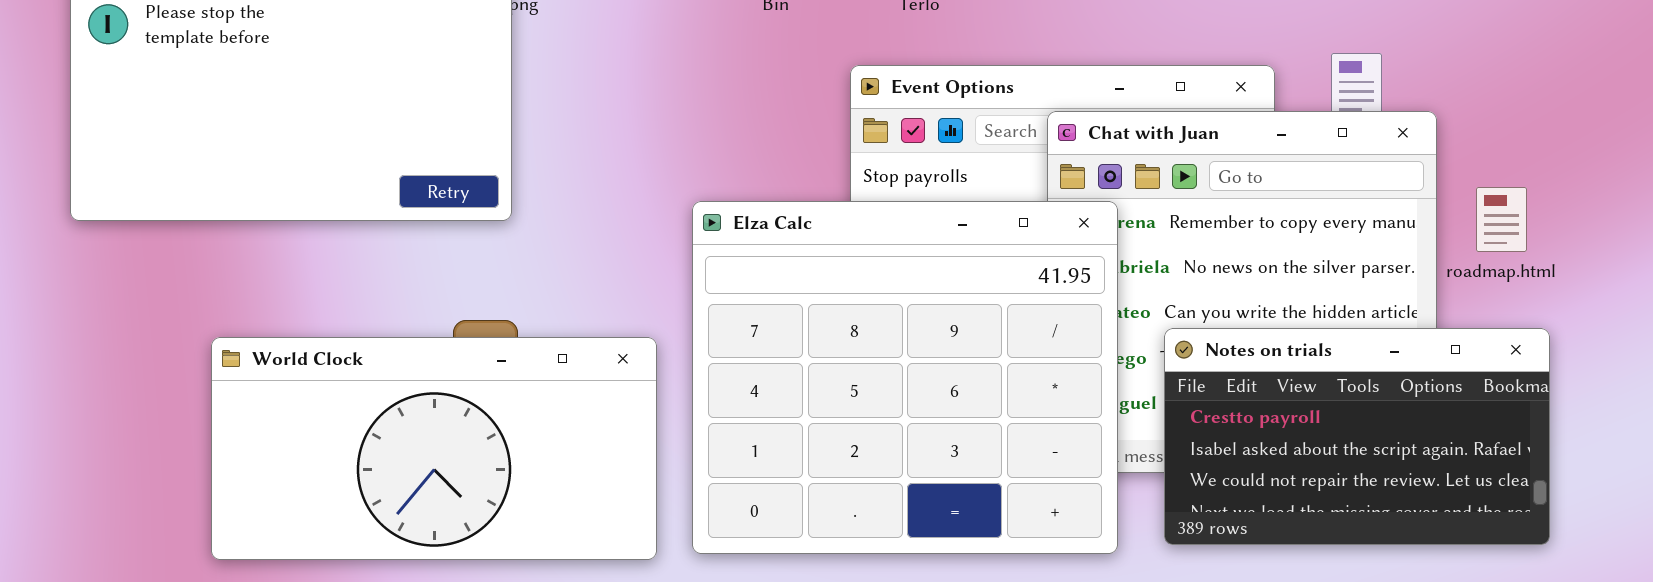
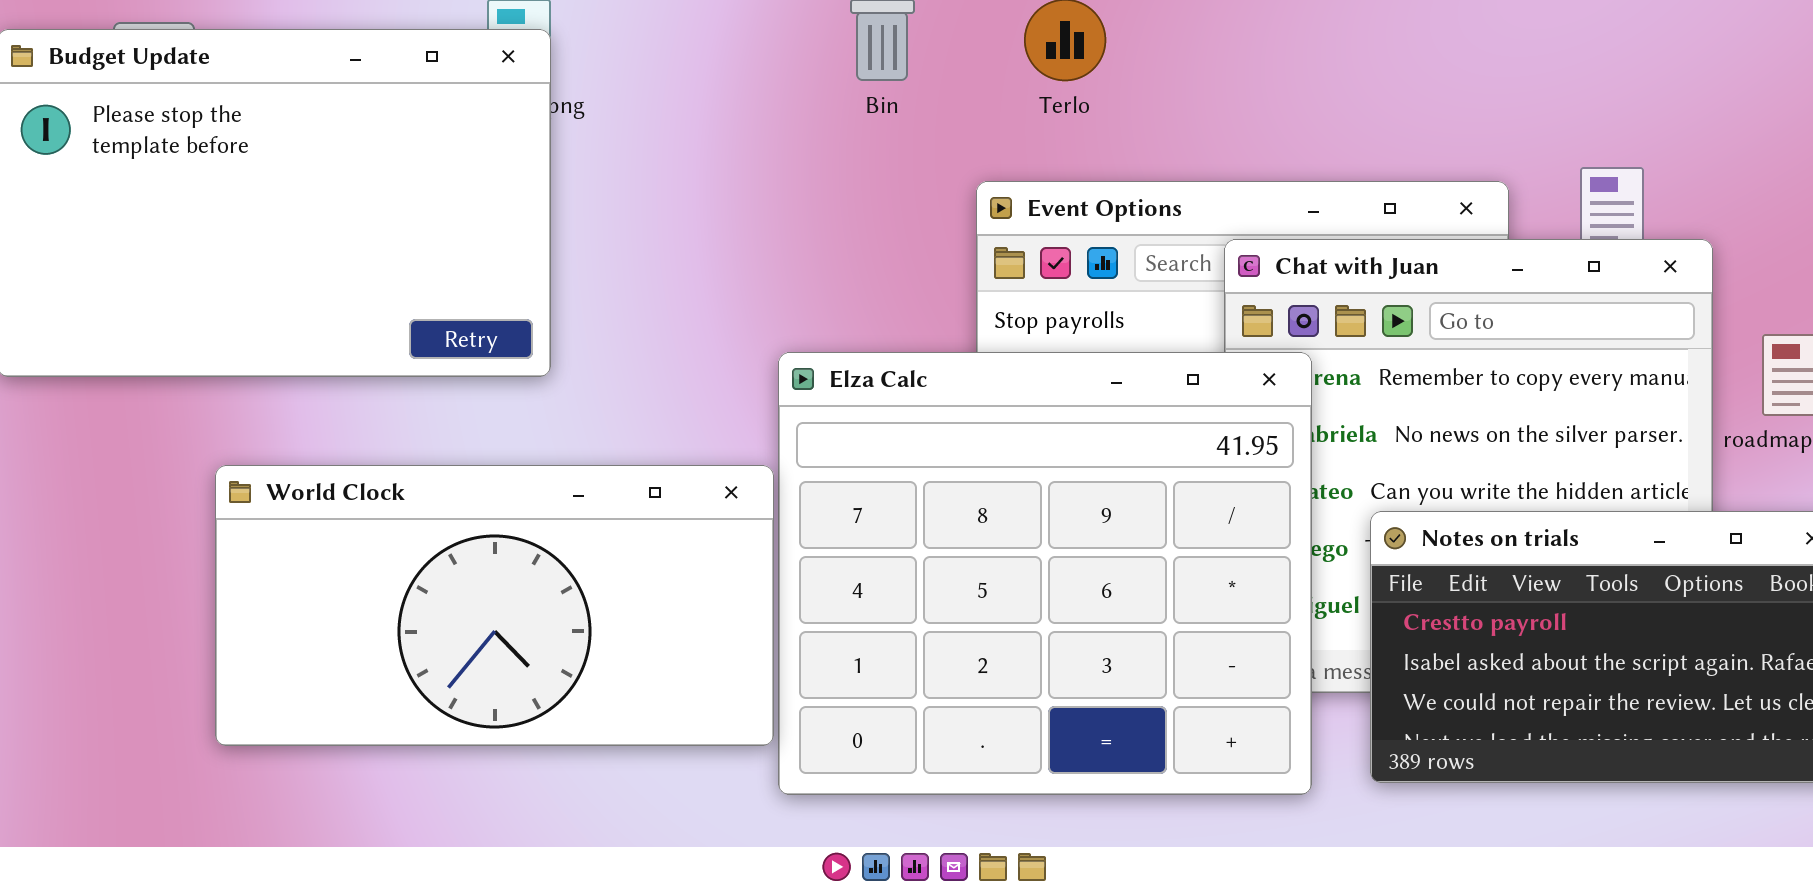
World Clock: [211,337,657,560] -> [215,465,774,746], moved

